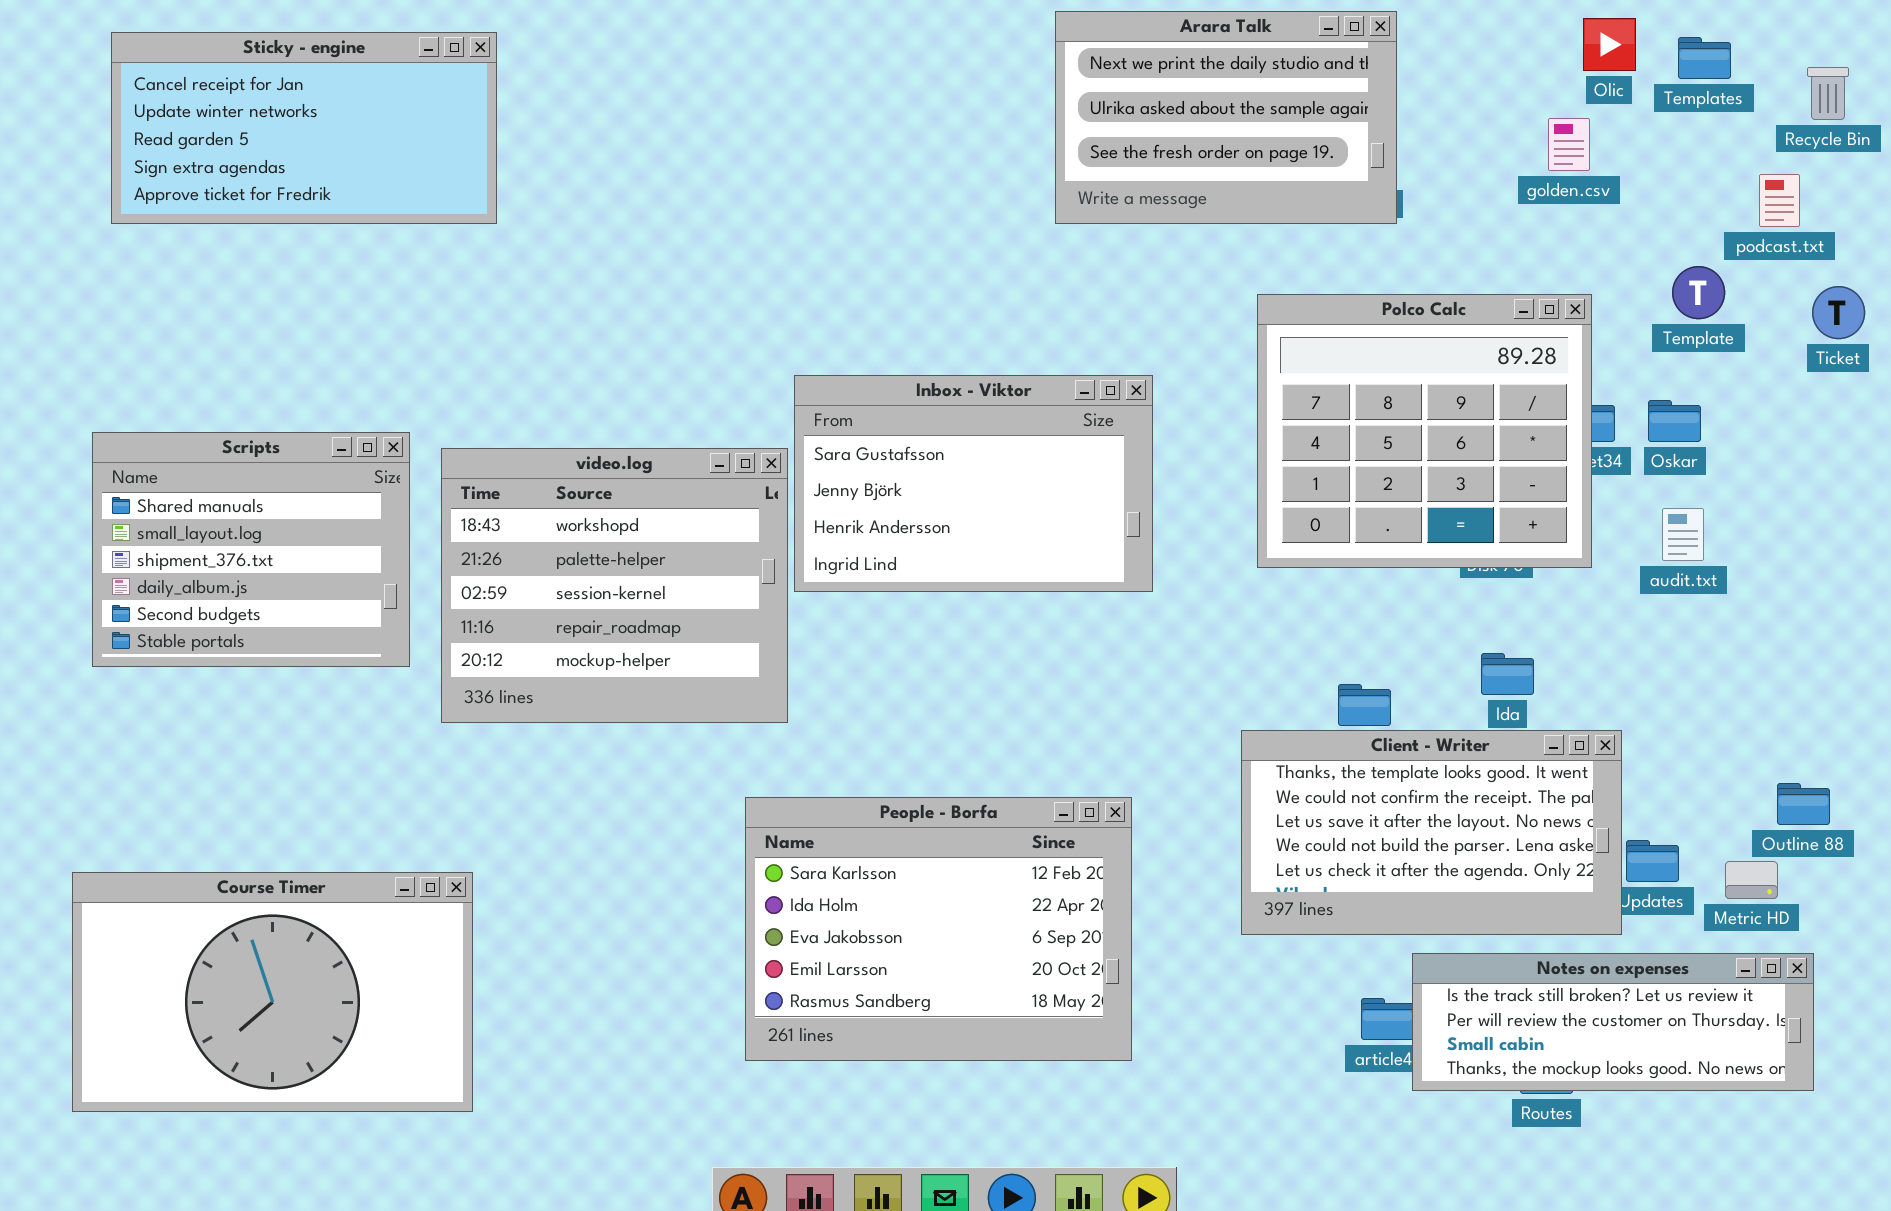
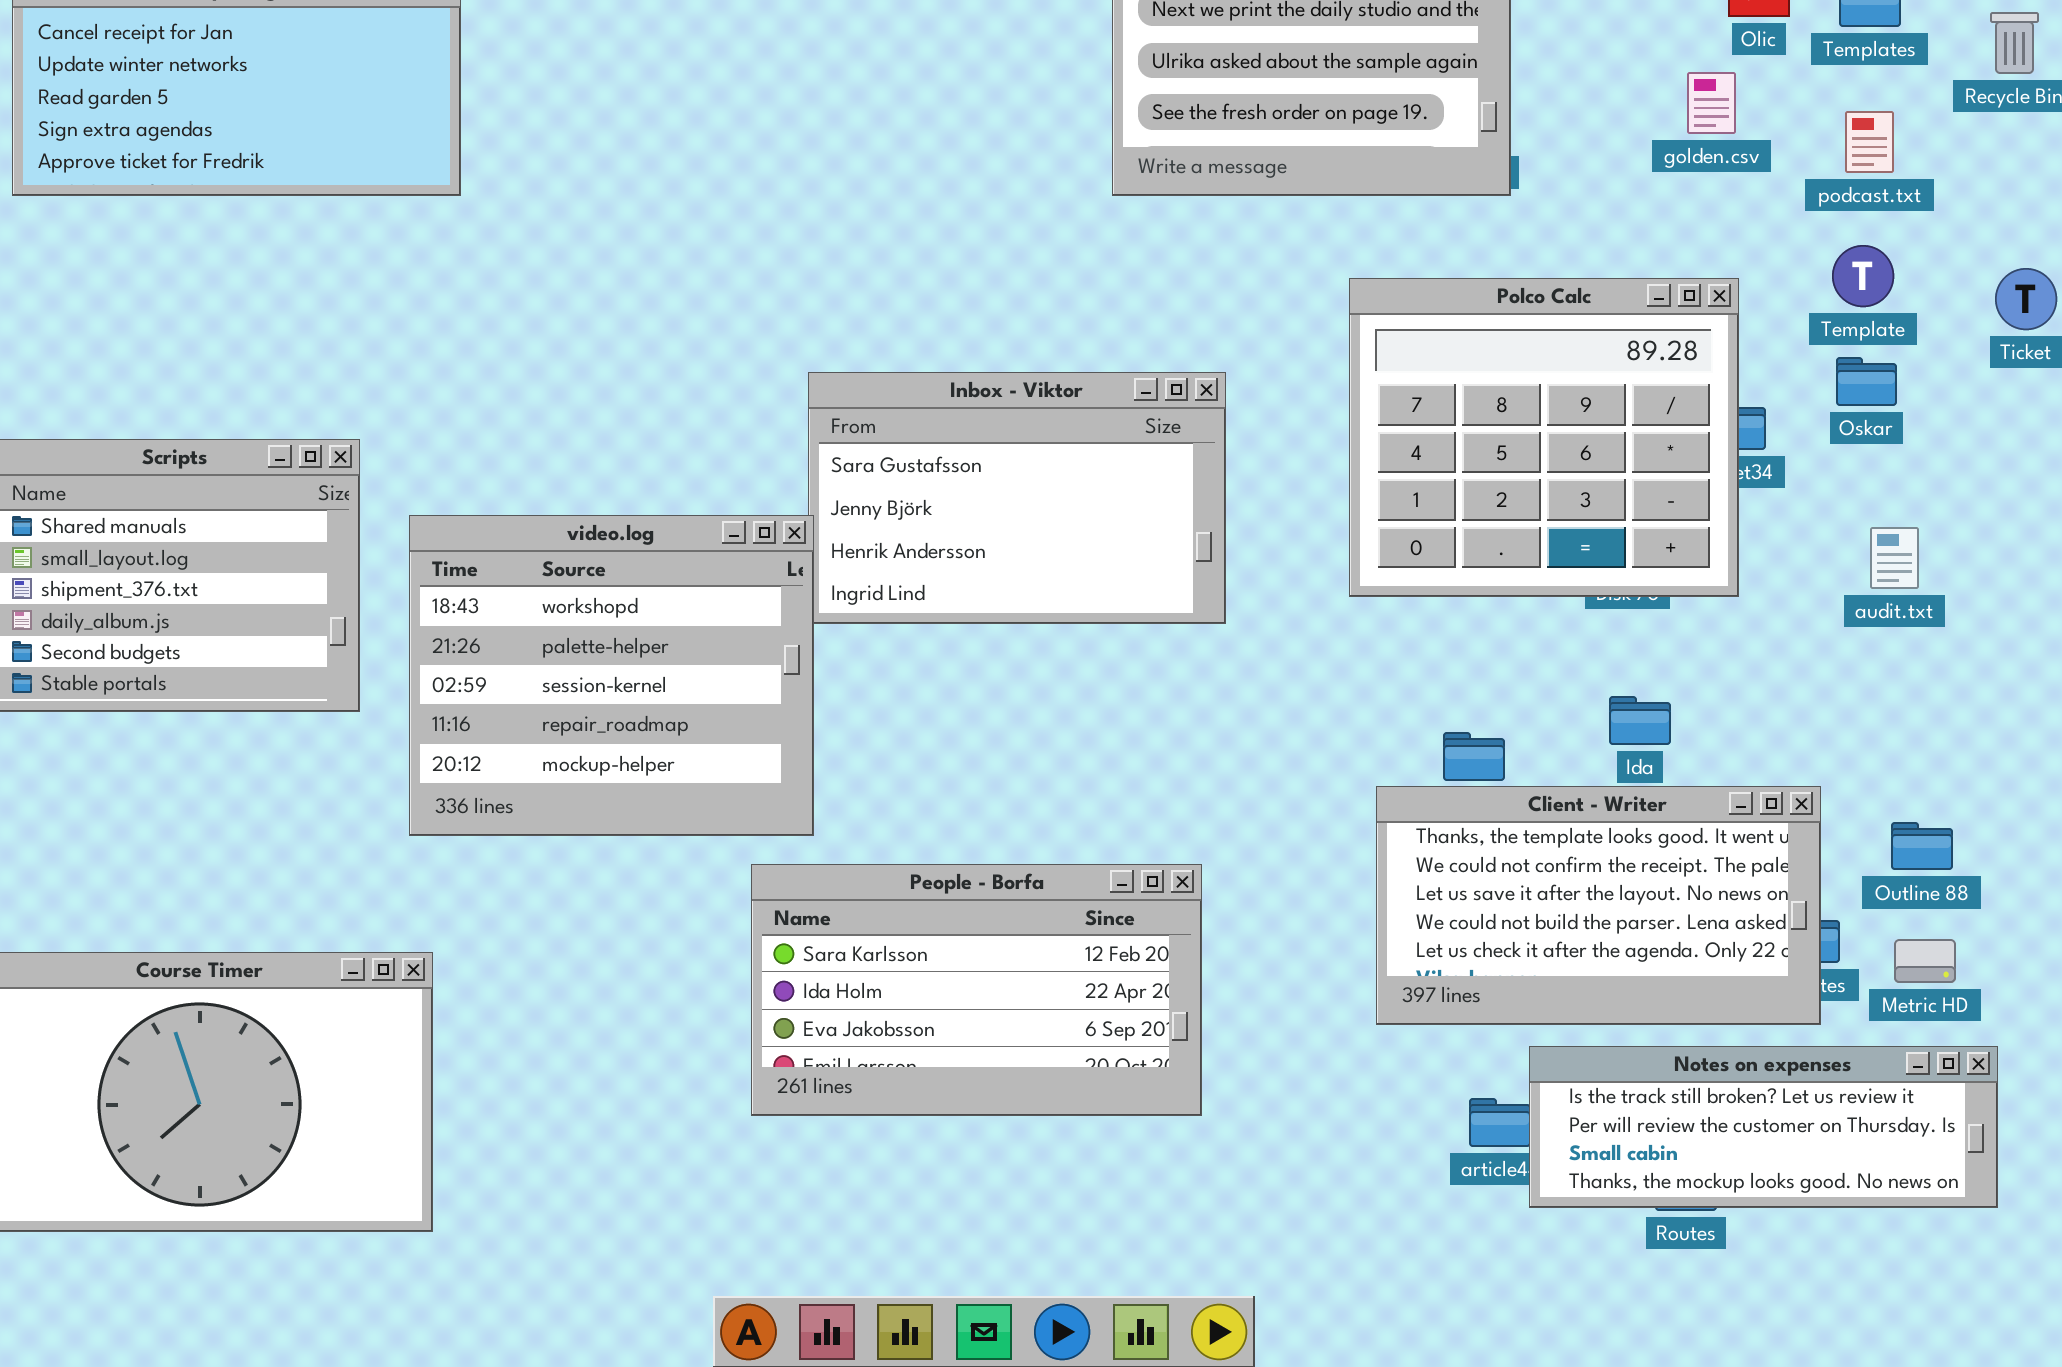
podcast.txt: [1759,174,1800,227] -> [1845,111,1894,173], moved
Oskar: [1648,400,1701,442] -> [1836,357,1897,406], moved
video.log: [441,448,788,723] -> [409,515,814,836], moved
audit.txt: [1662,508,1704,561] -> [1870,527,1919,589], moved
Client - Writer: [1241,730,1622,935] -> [1376,786,1821,1025], moved
Outline 88: [1777,783,1830,825] -> [1891,822,1953,870], moved
People - Borfa: [745,797,1132,1061] -> [751,864,1202,1116], resized

